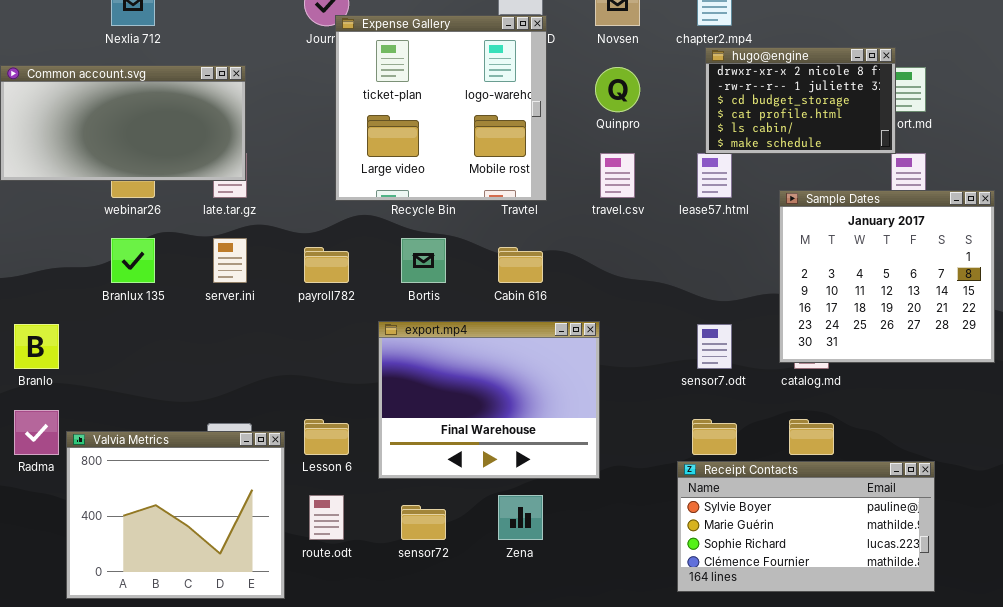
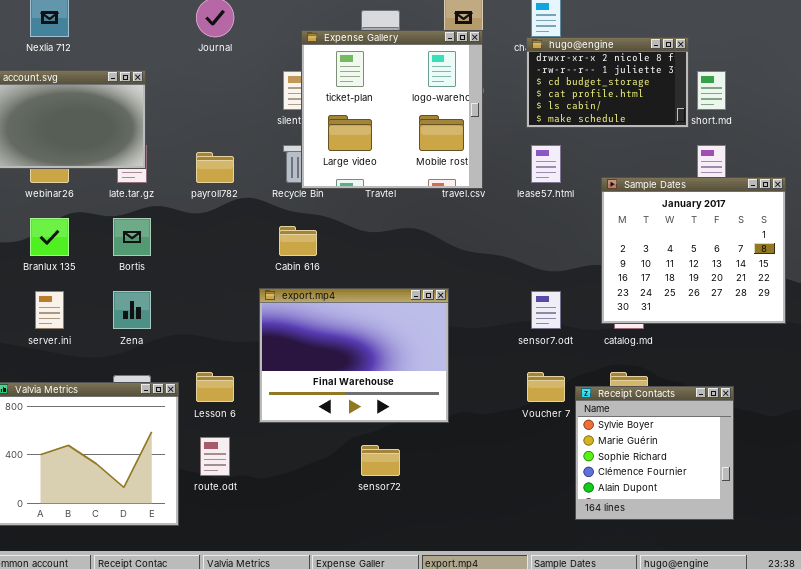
Expense Gallery: [335,15,547,201] -> [301,30,483,189], moved
hugo@engine: [705,47,896,154] -> [526,37,689,128], moved
server.ini: [213,238,247,283] -> [35,291,64,329], moved
Bortis: [401,238,446,283] -> [113,218,151,256], moved
payroll782: [304,247,349,283] -> [196,152,234,183], moved
Cabin 616: [498,247,543,283] -> [279,226,317,256], moved
Receipt Contacts: [677,461,935,592] -> [575,386,734,520], resized
Zena: [498,495,543,540] -> [113,291,151,329], moved
sensor72: [401,505,446,540] -> [361,445,400,476], moved

